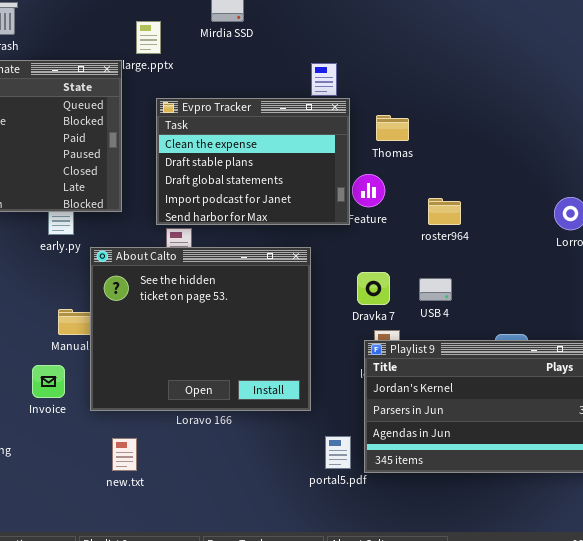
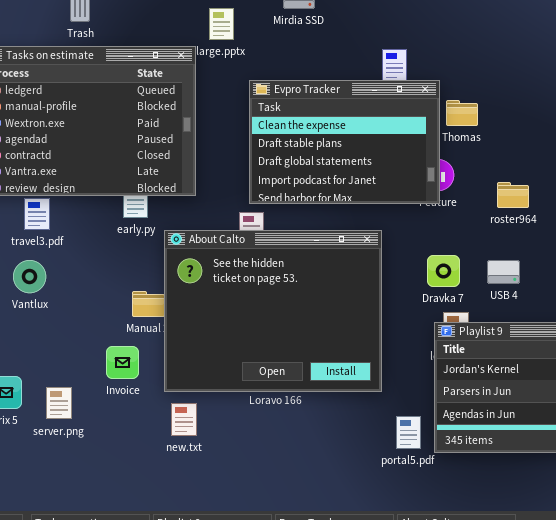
Evpro Tracker: [156,98,350,225] -> [249,80,440,204], moved
new.txt: [112,438,137,471] -> [171,403,197,436], moved

